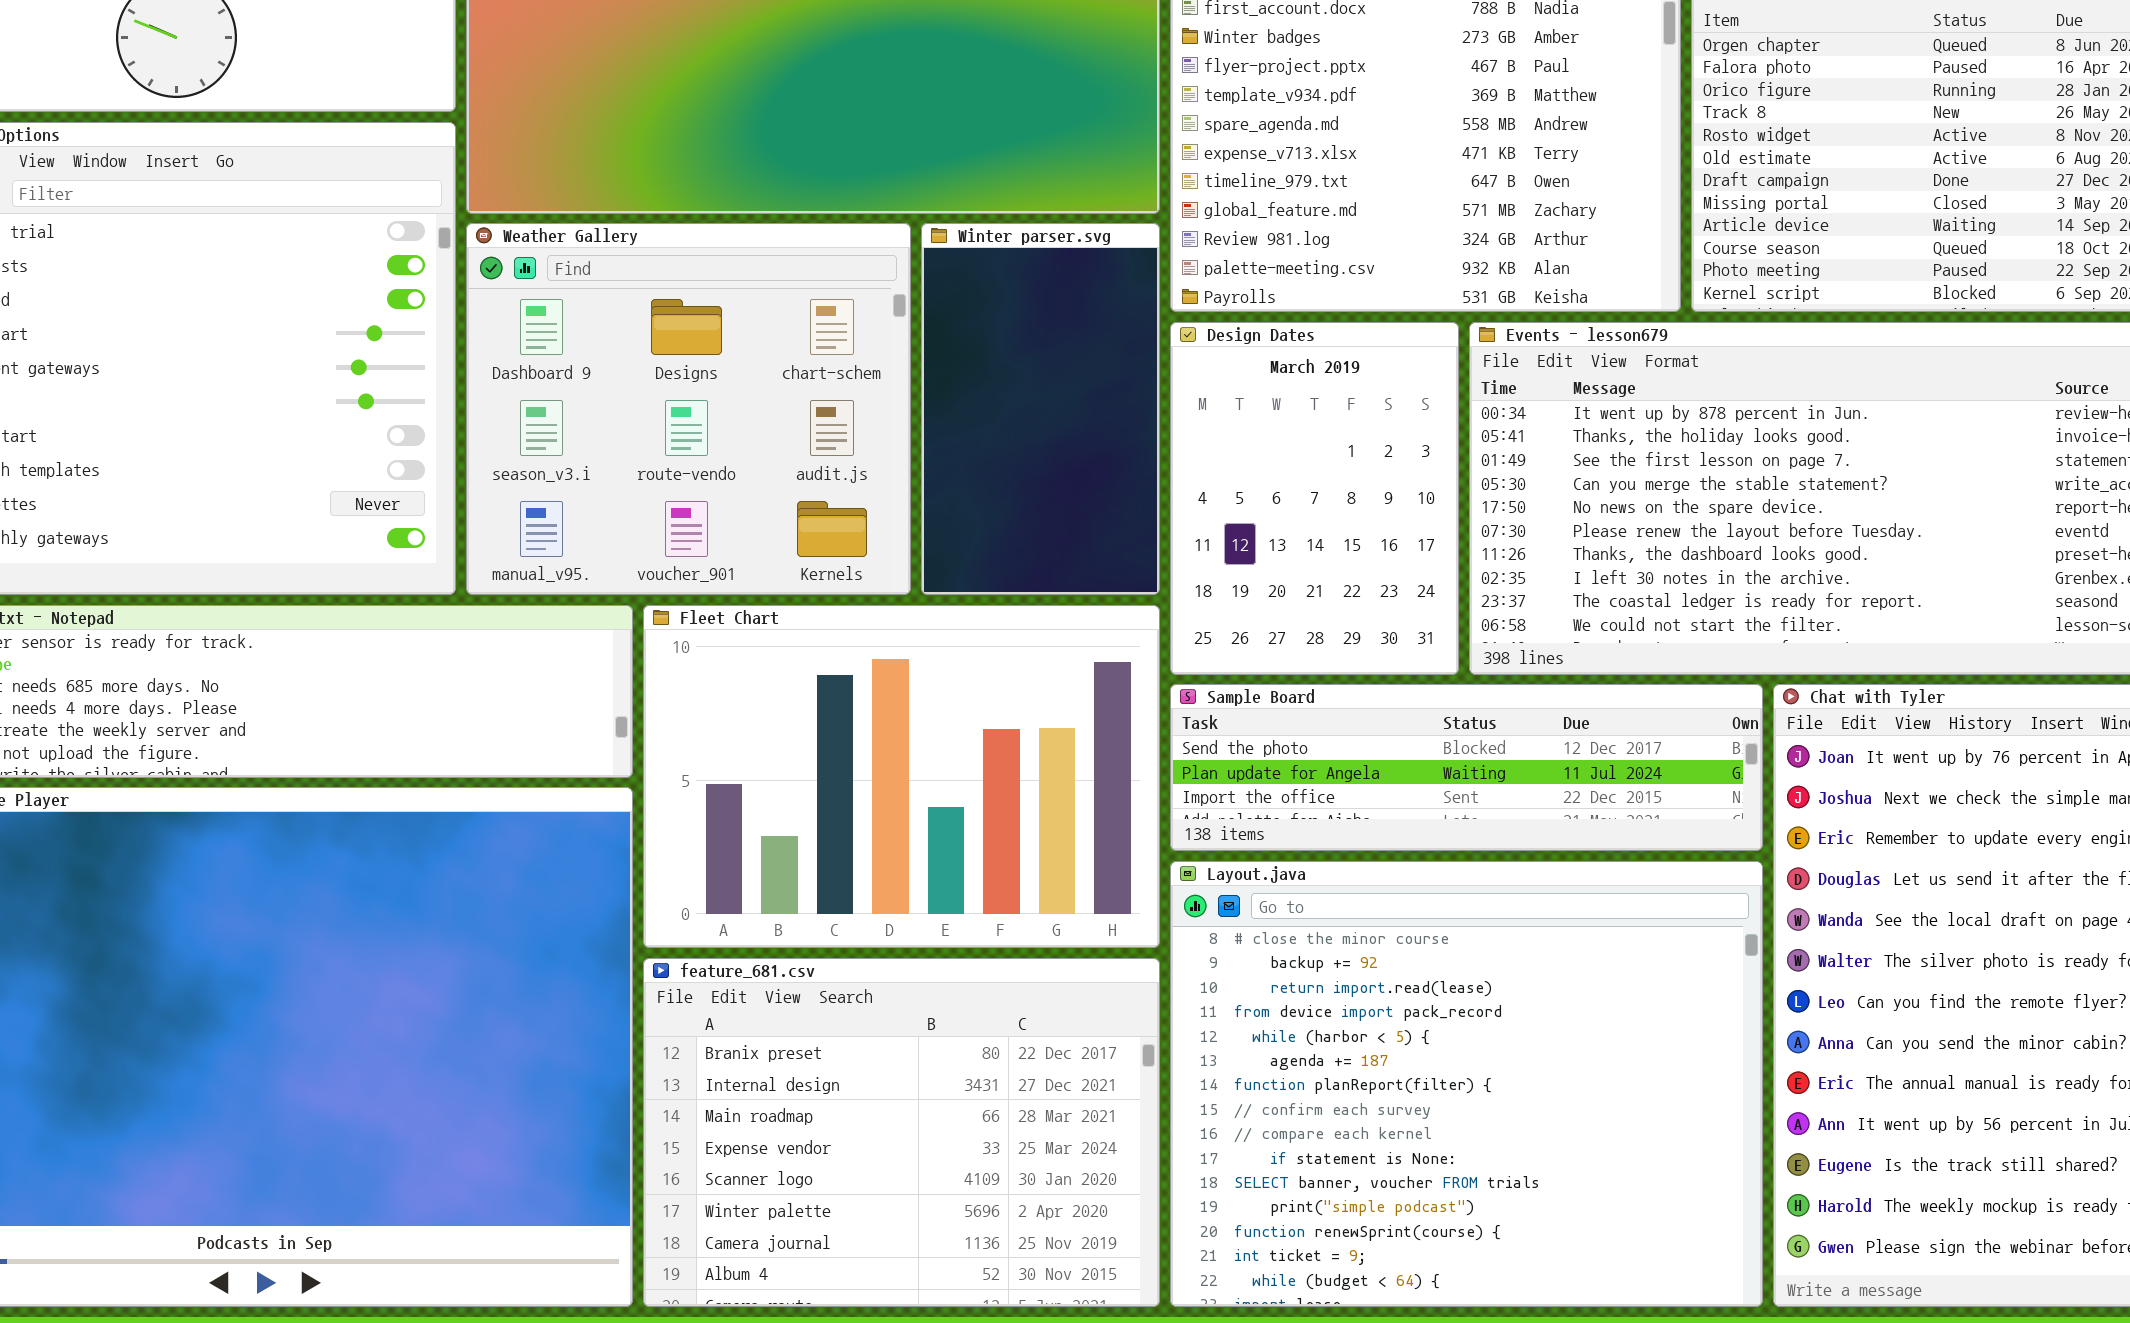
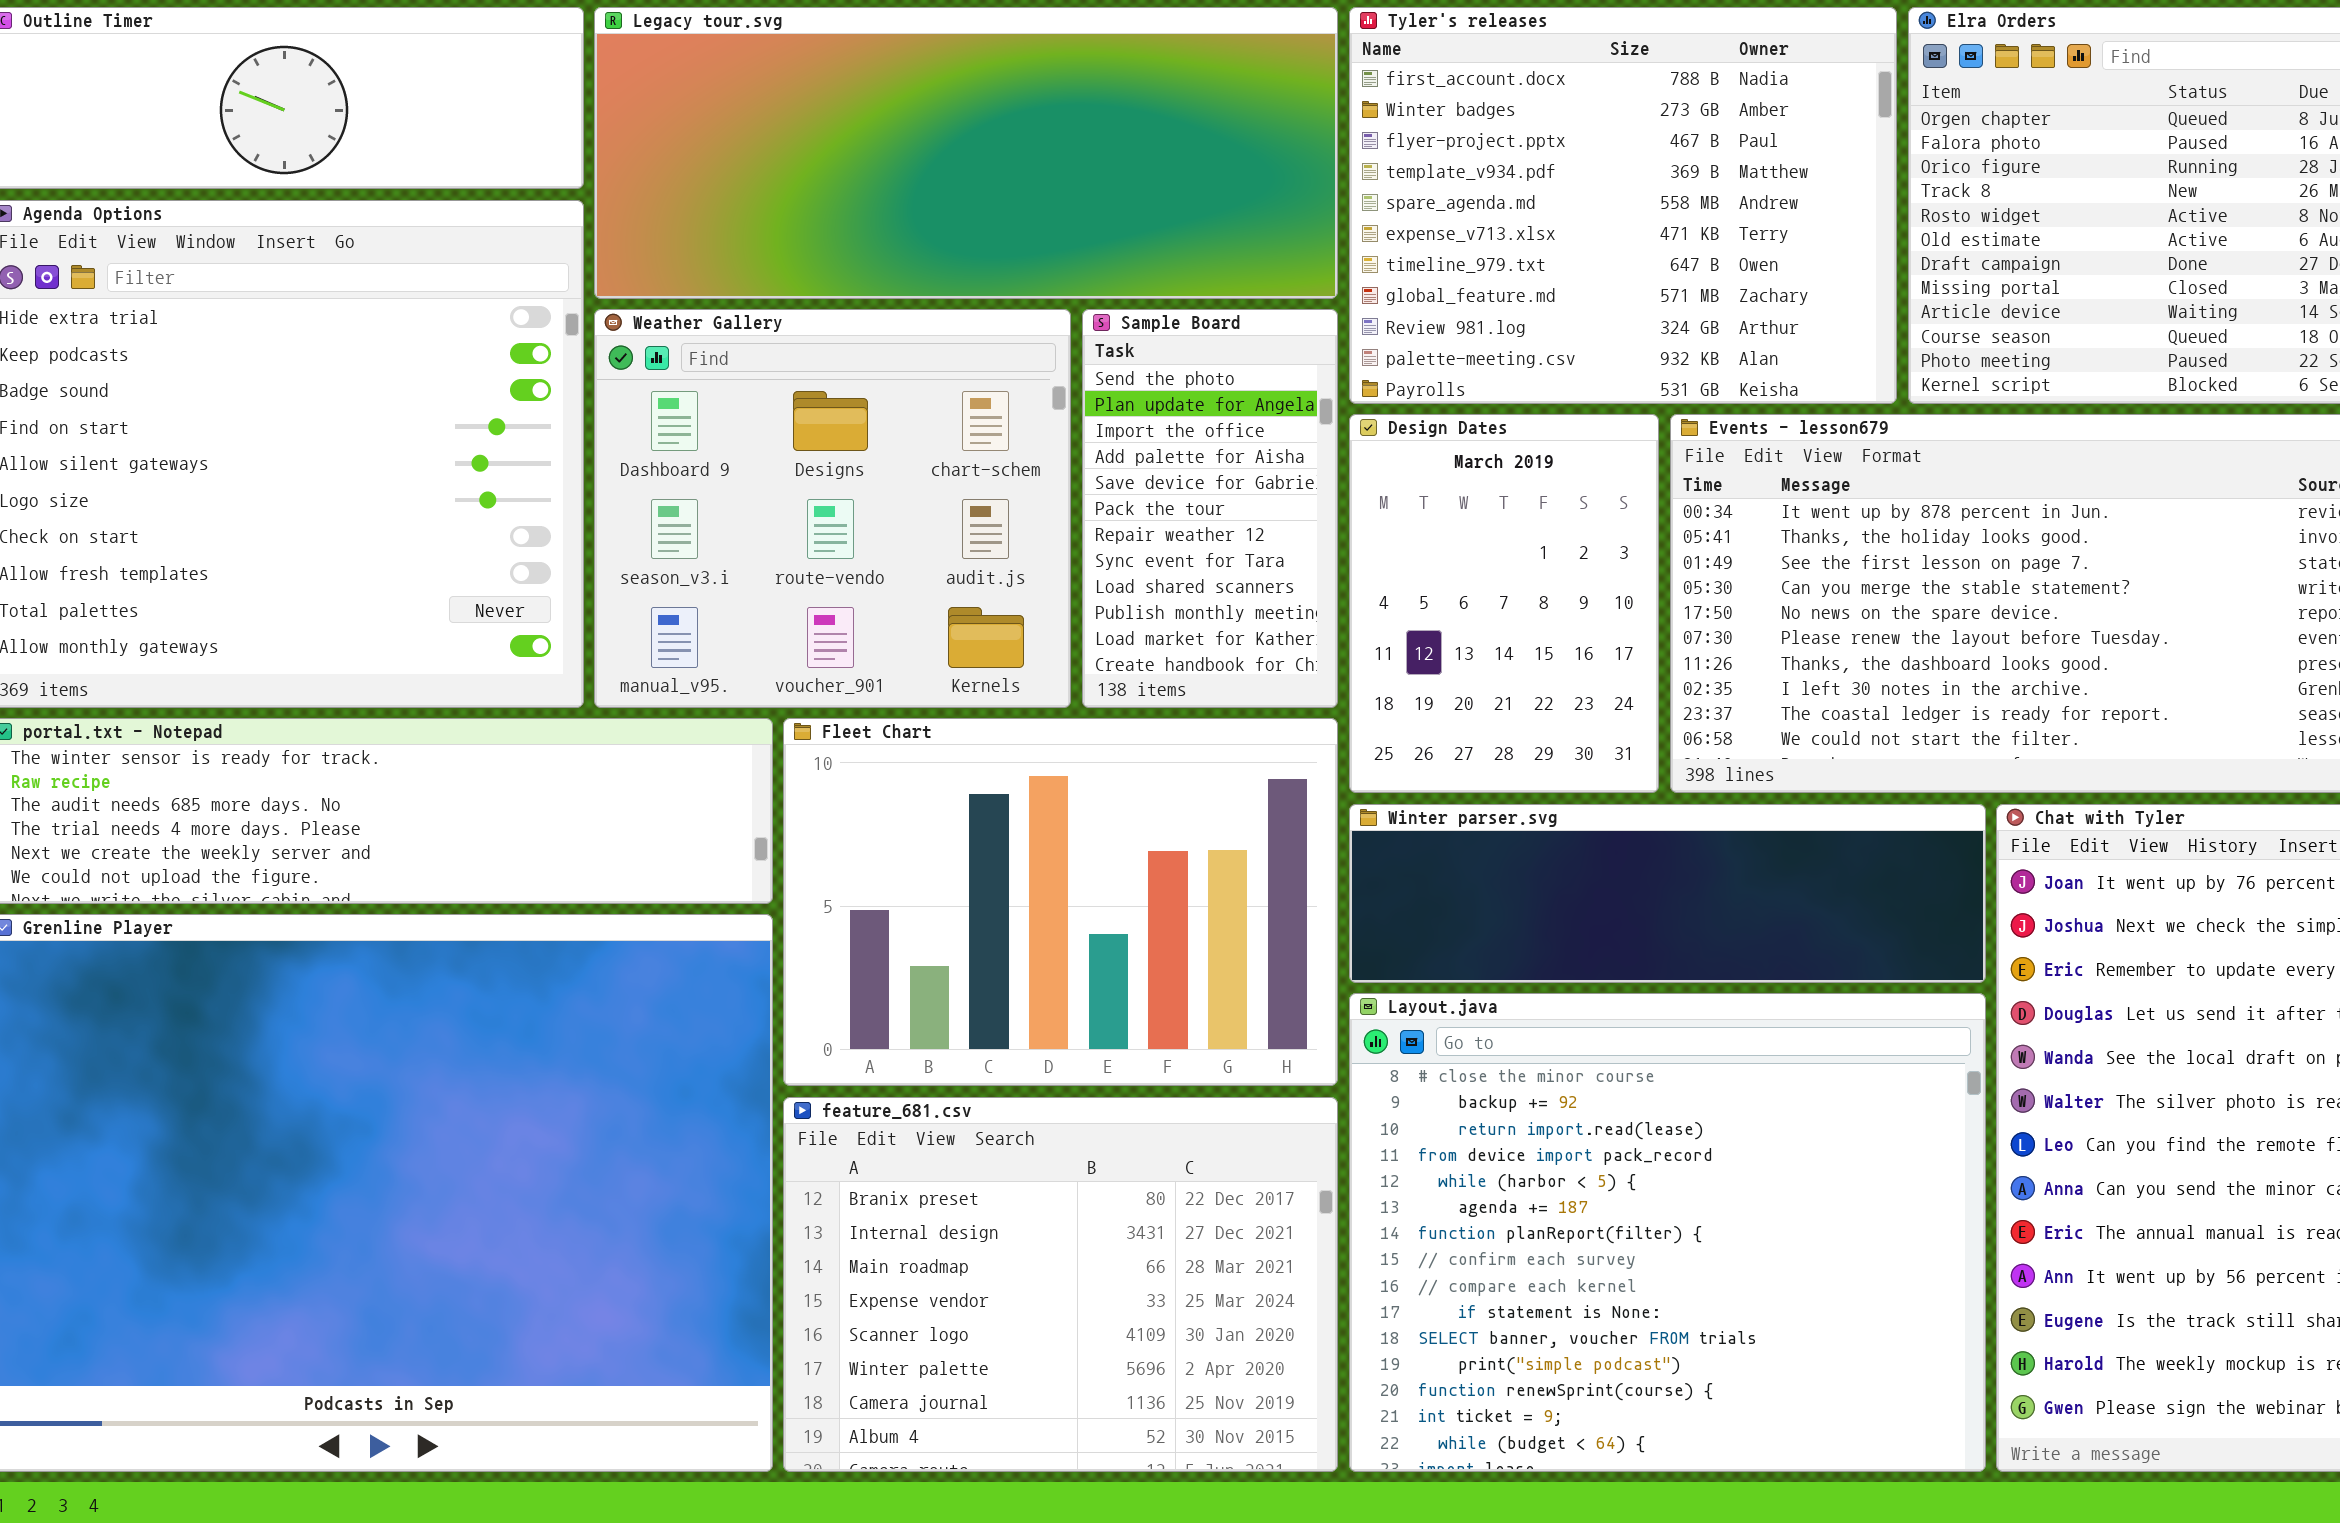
Winter parser.svg: [921,223,1160,595] -> [1349,804,1986,983], moved, resized
Sample Board: [1170,684,1763,851] -> [1082,309,1338,708], moved, resized

